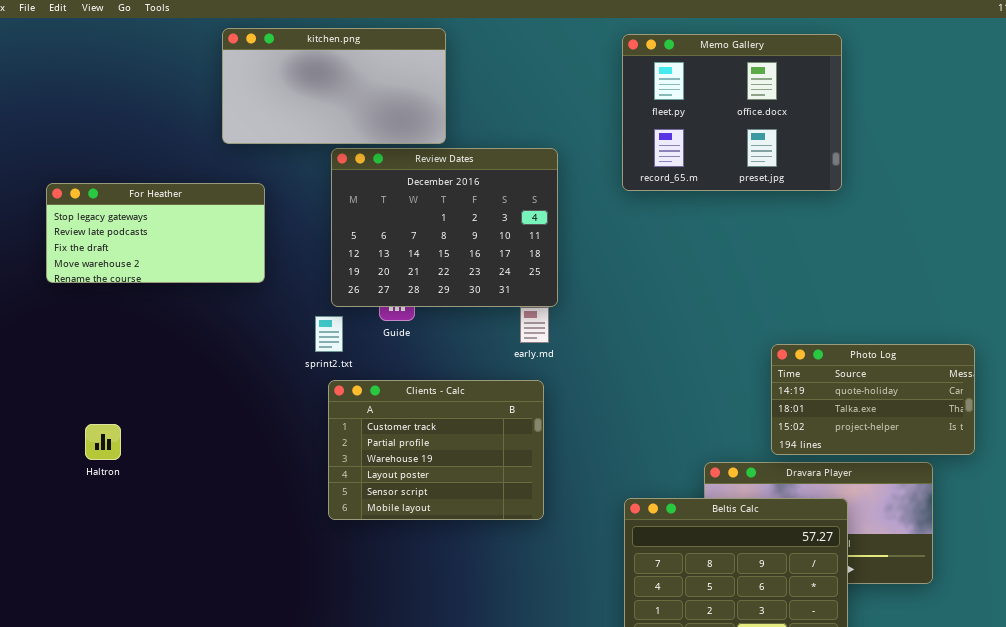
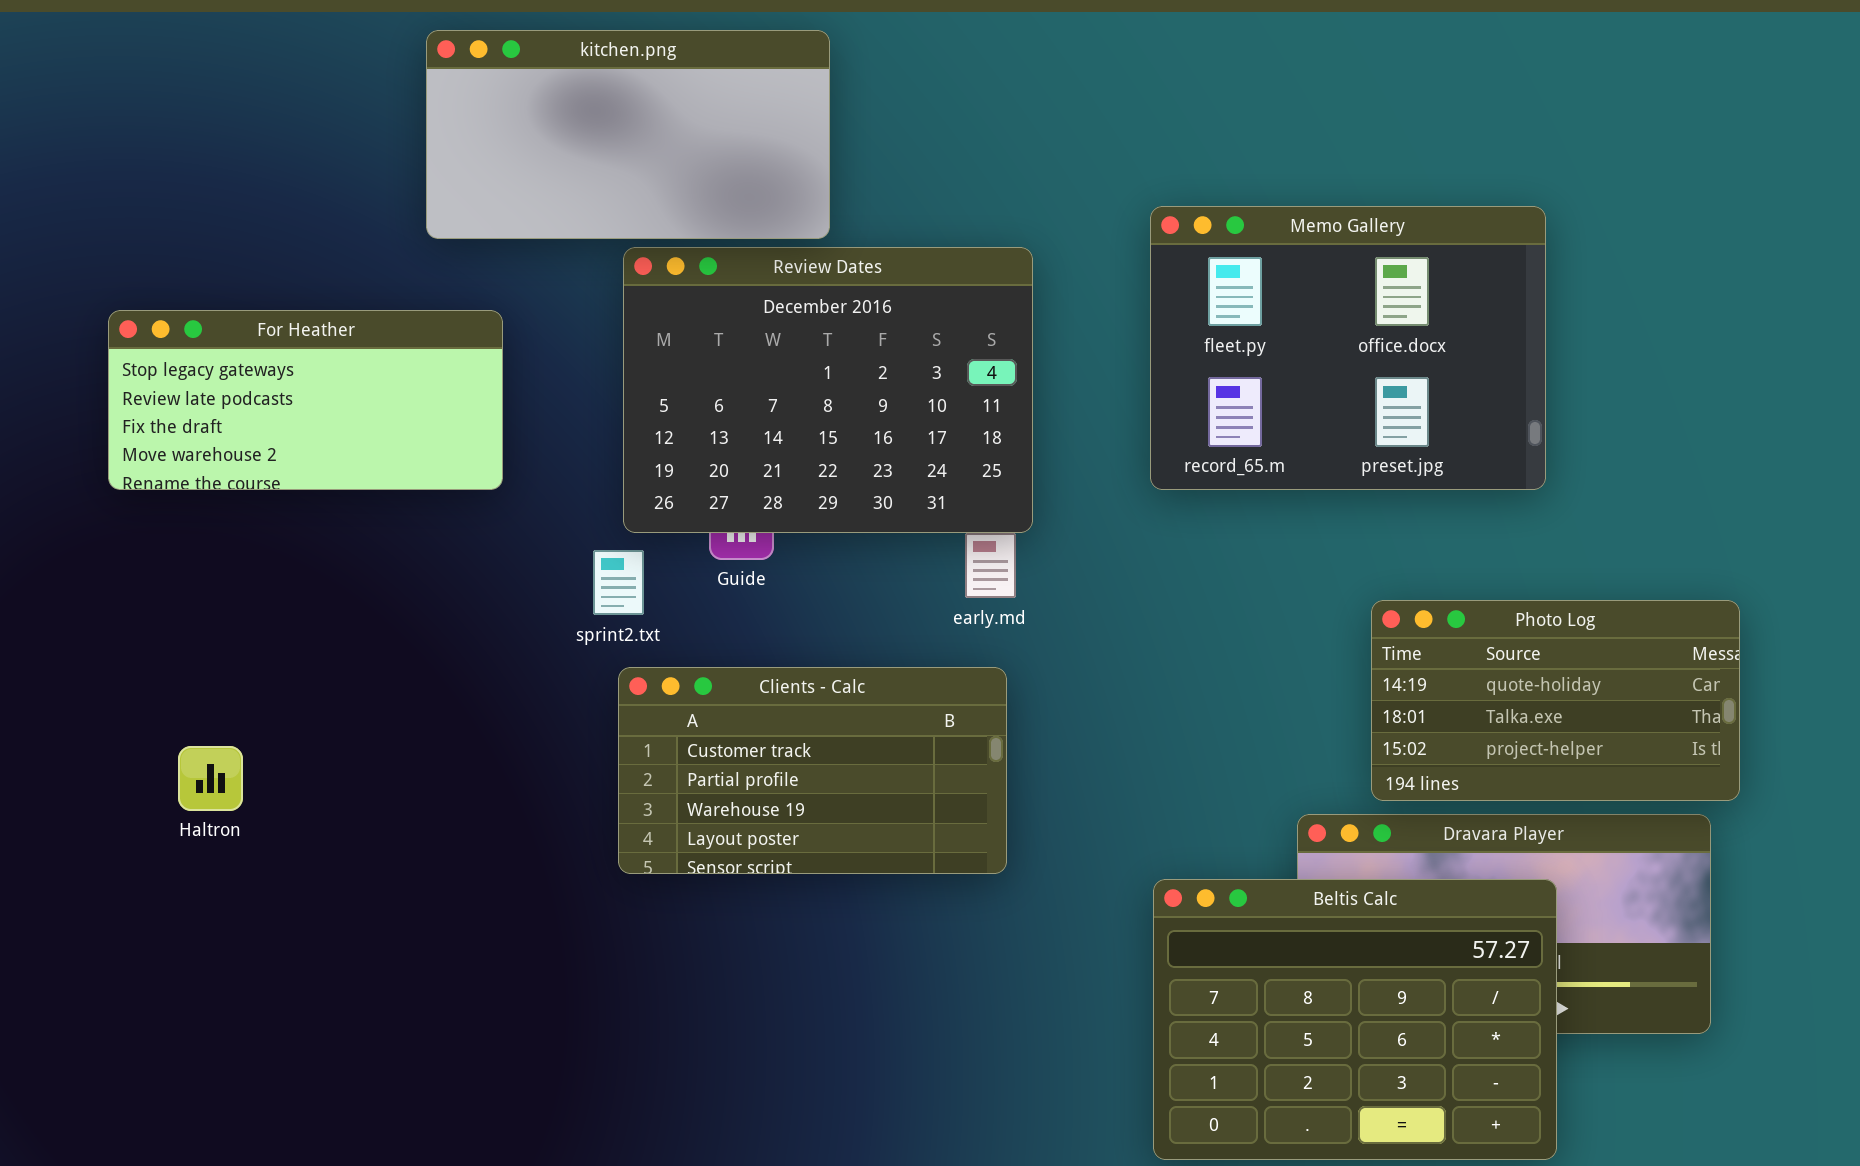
Memo Gallery: [622,34,842,191] -> [1150,206,1546,490], moved
Photo Log: [771,344,975,455] -> [1371,600,1740,801], moved
Clients - Calc: [328,380,544,520] -> [618,667,1007,874], resized

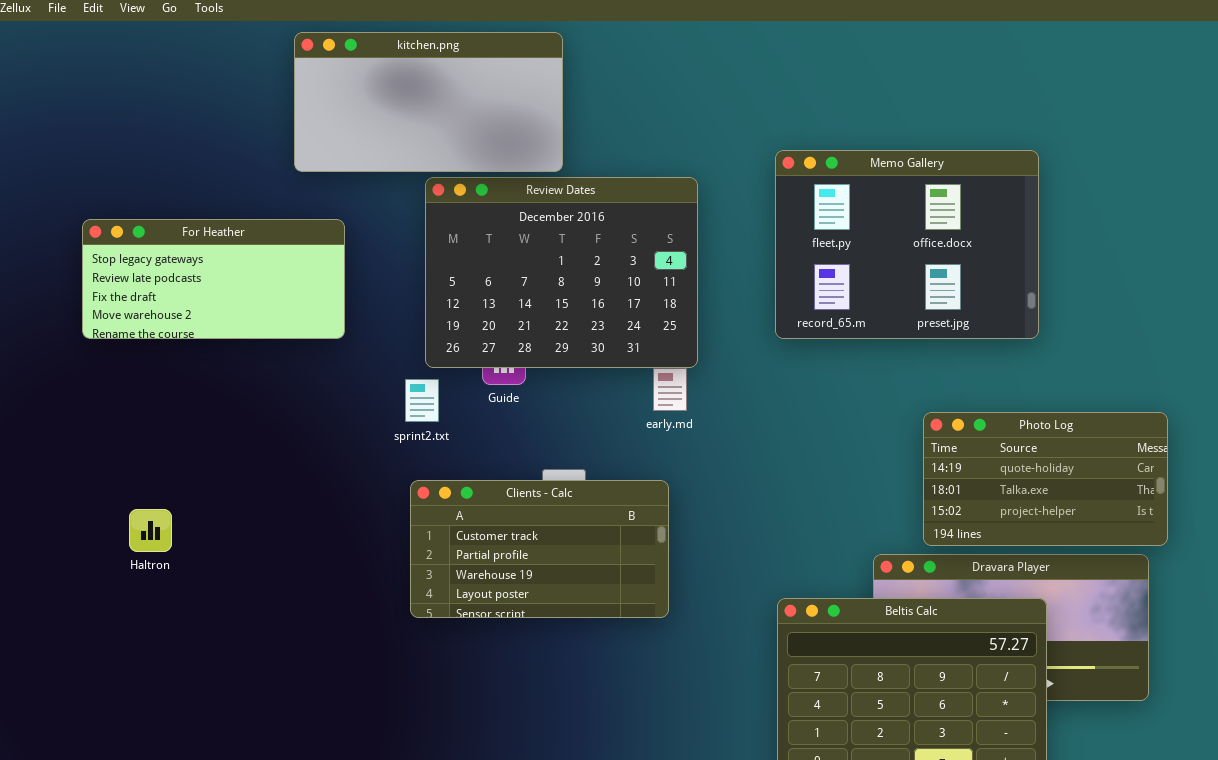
Clients - Calc: [618,667,1007,874] -> [410,480,669,618], moved

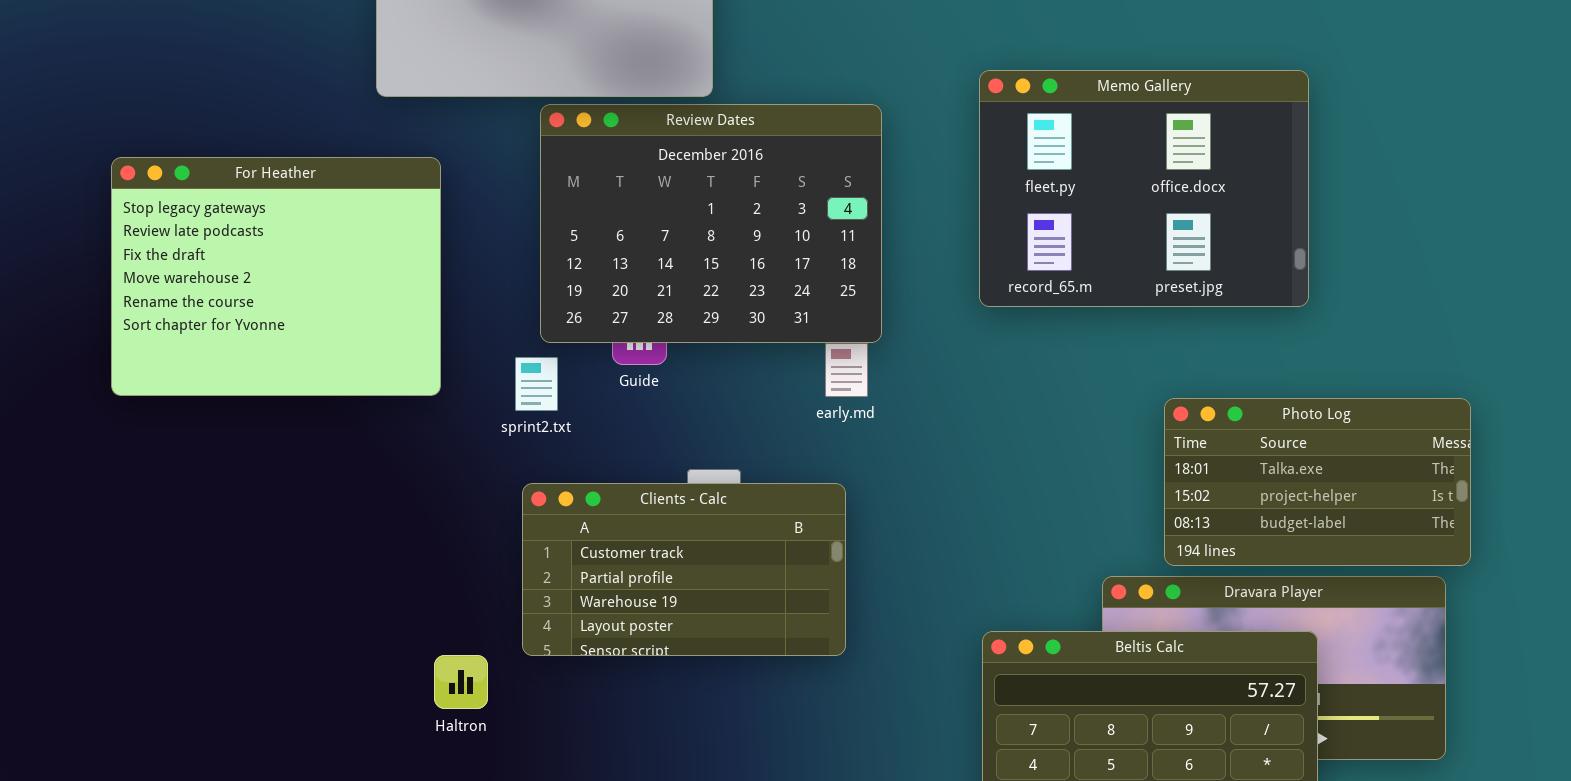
For Heather: [82,219,345,339] -> [111,157,441,396], resized
Photo Log: [923,412,1168,546] -> [1164,398,1471,566], scrolled down 1 row
Haltron: [129,509,172,552] -> [434,655,488,709], moved

